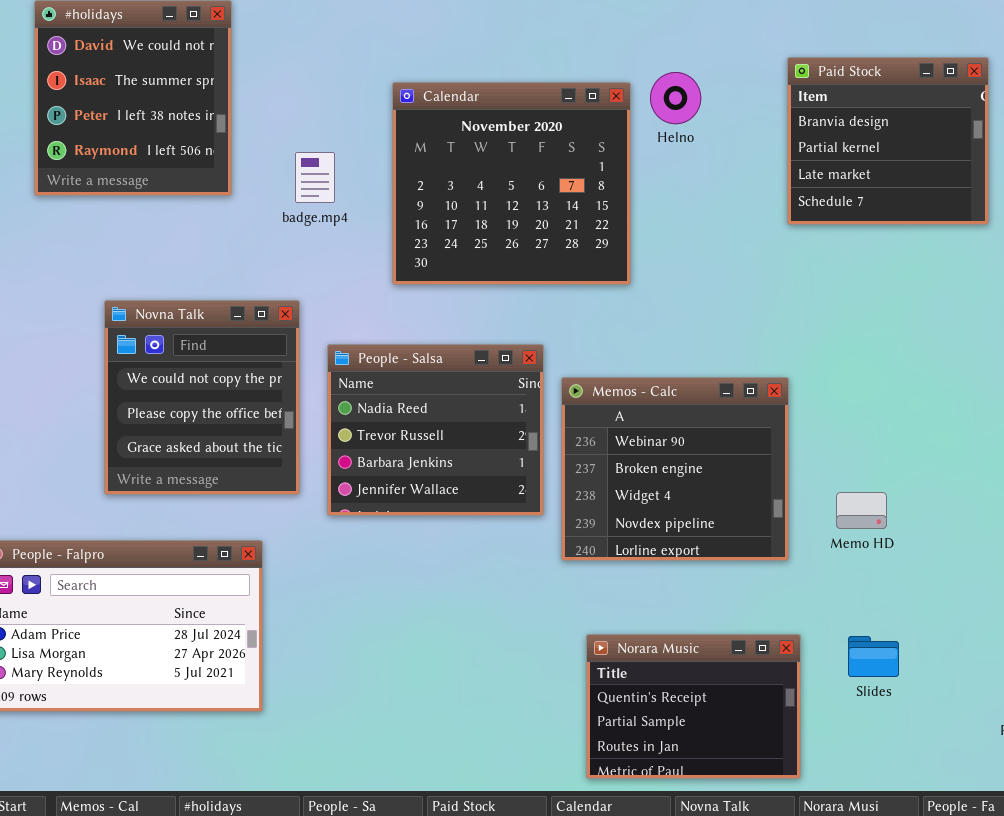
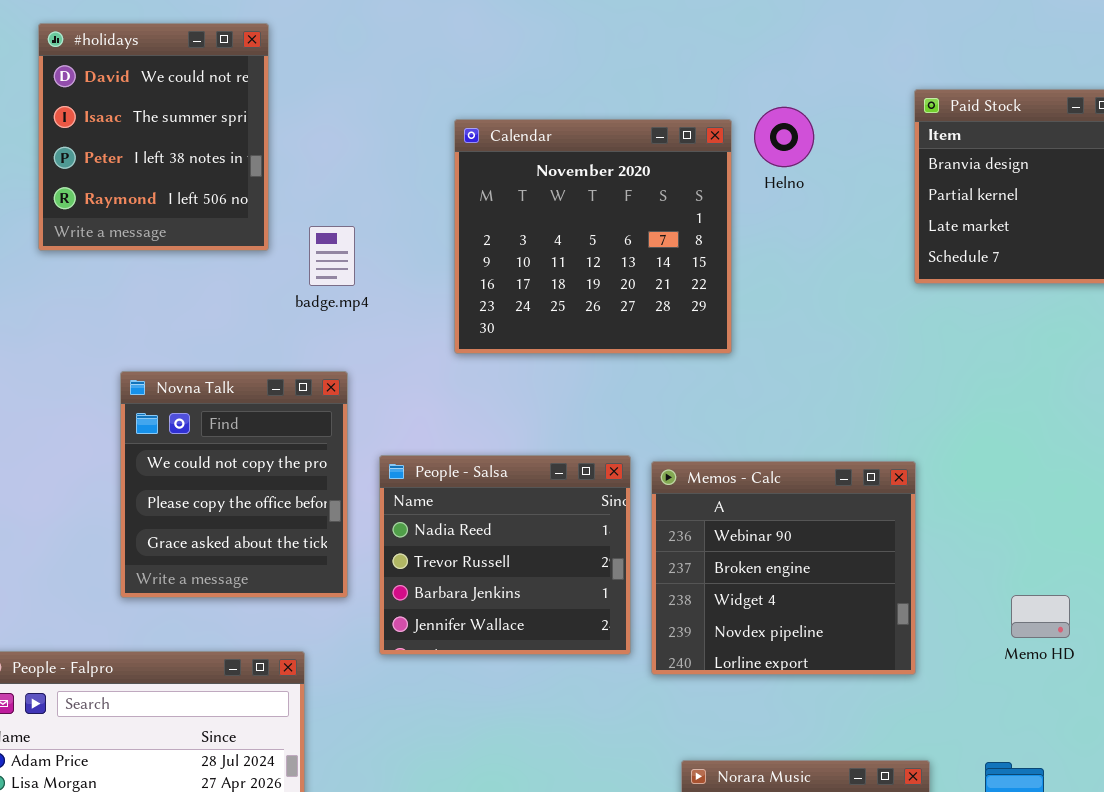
badge.mp4: [295,152,335,203] -> [309,226,355,286], moved
People - Salsa: [327,344,544,516] -> [379,455,631,655], moved
Memo HD: [836,492,887,529] -> [1011,595,1070,638], moved

